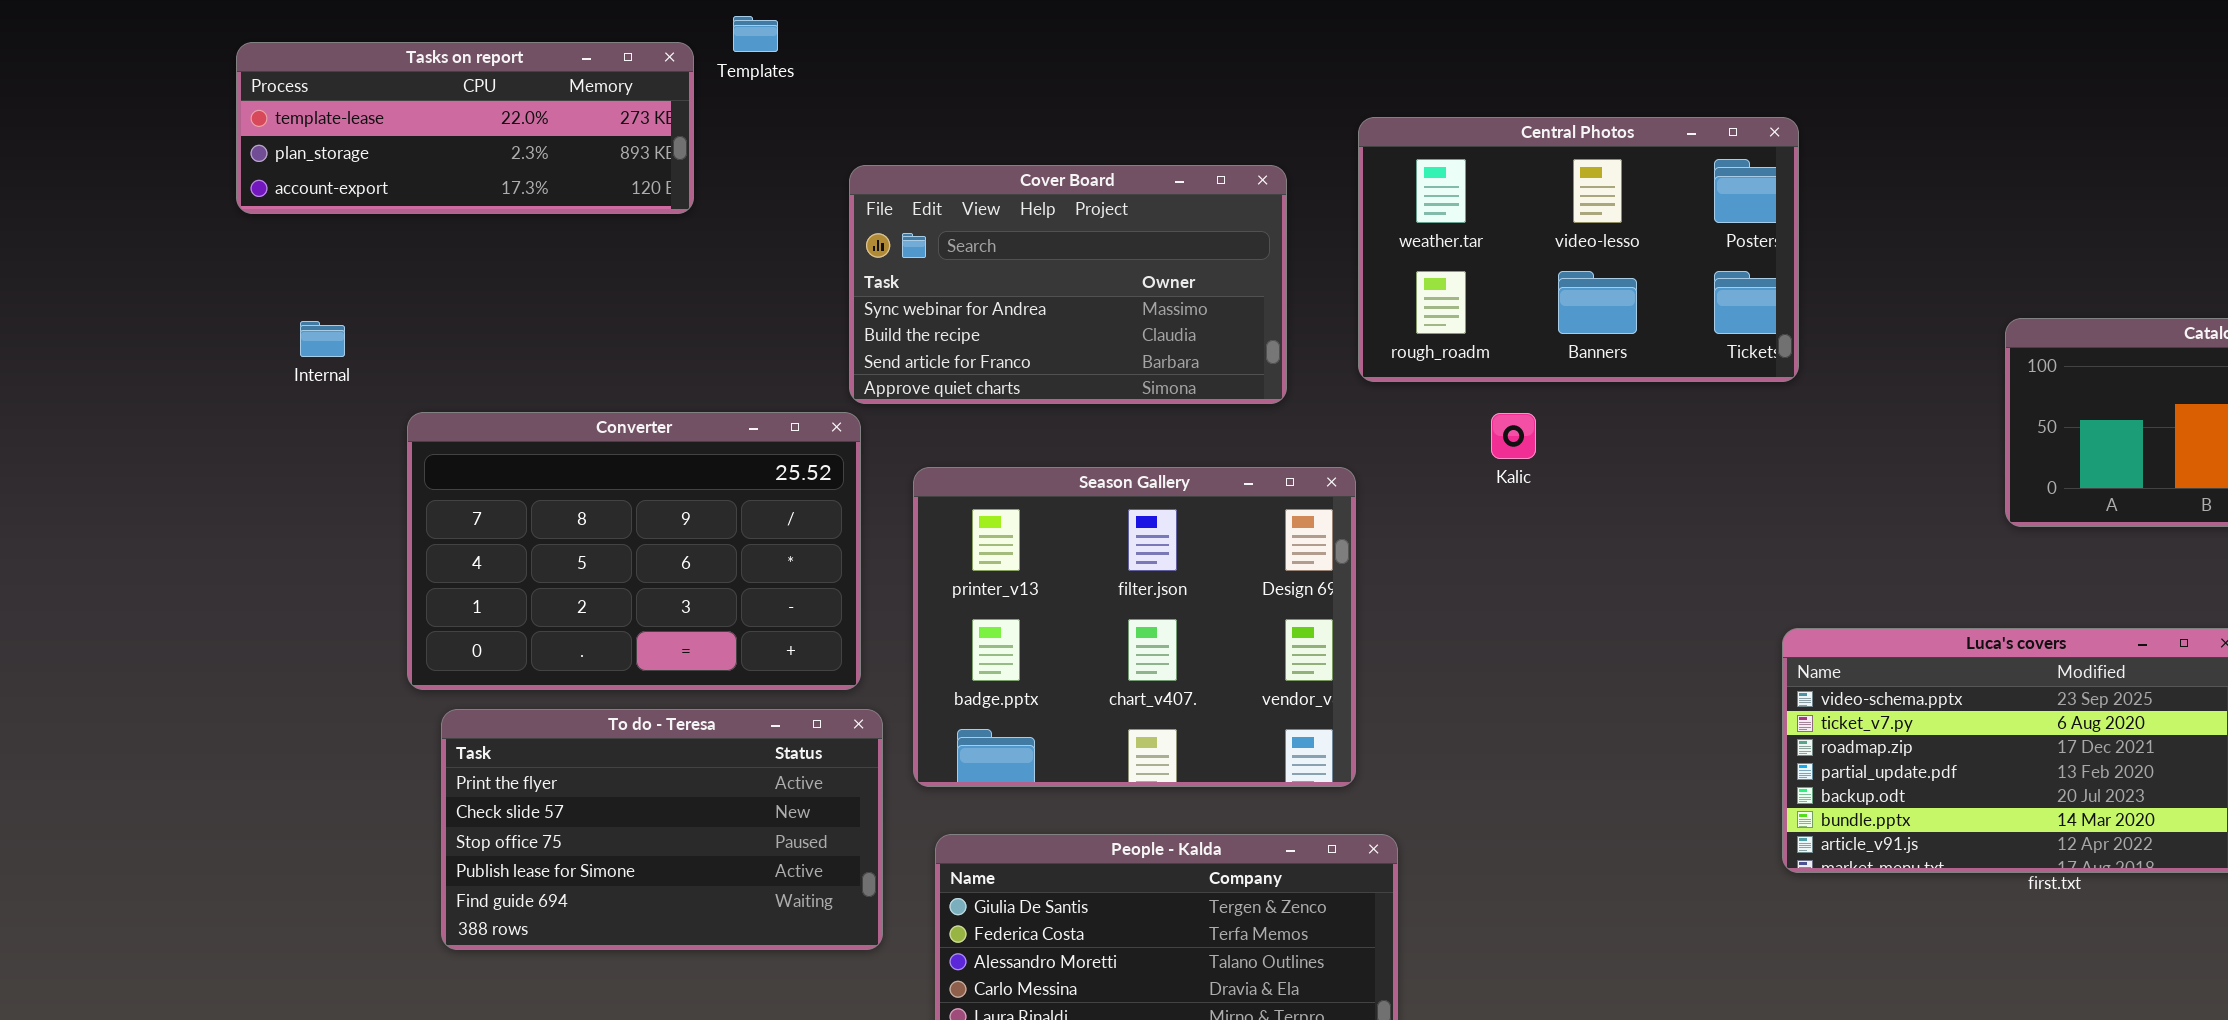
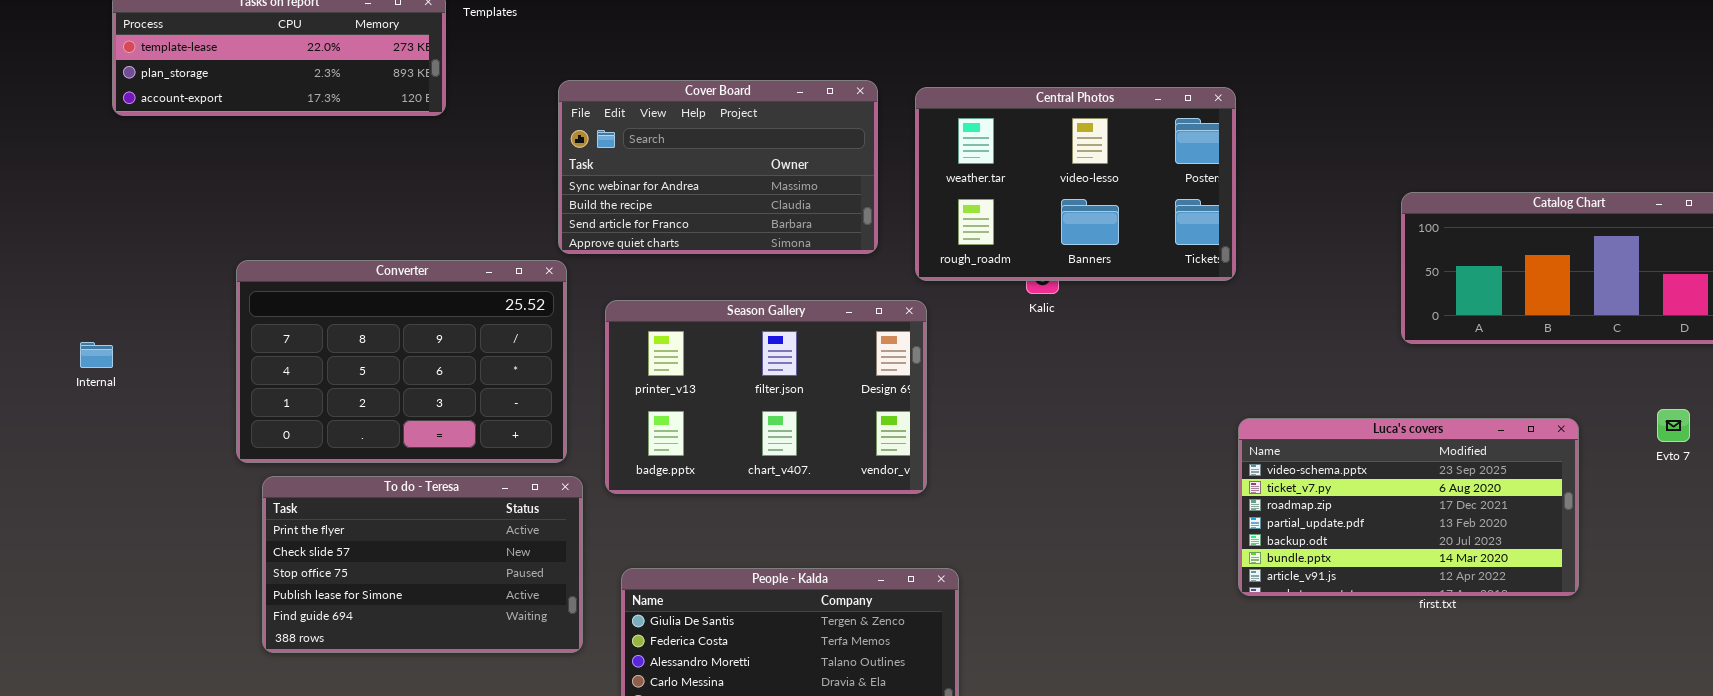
Central Photos: [1358,117,1799,382] -> [915,87,1236,281], moved
Internal: [300,321,345,357] -> [80,342,113,368], moved
Season Gallery: [913,467,1356,787] -> [605,300,927,494], resized

